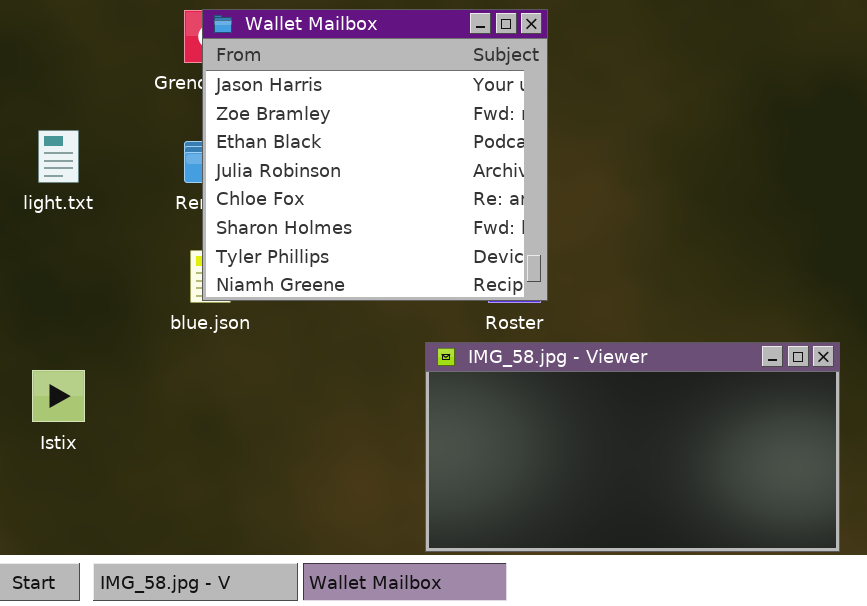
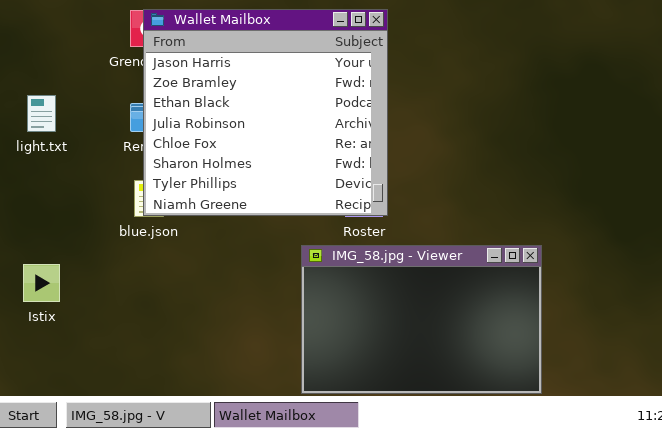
IMG_58.jpg - Viewer: [425,342,840,552] -> [301,245,542,394], resized

